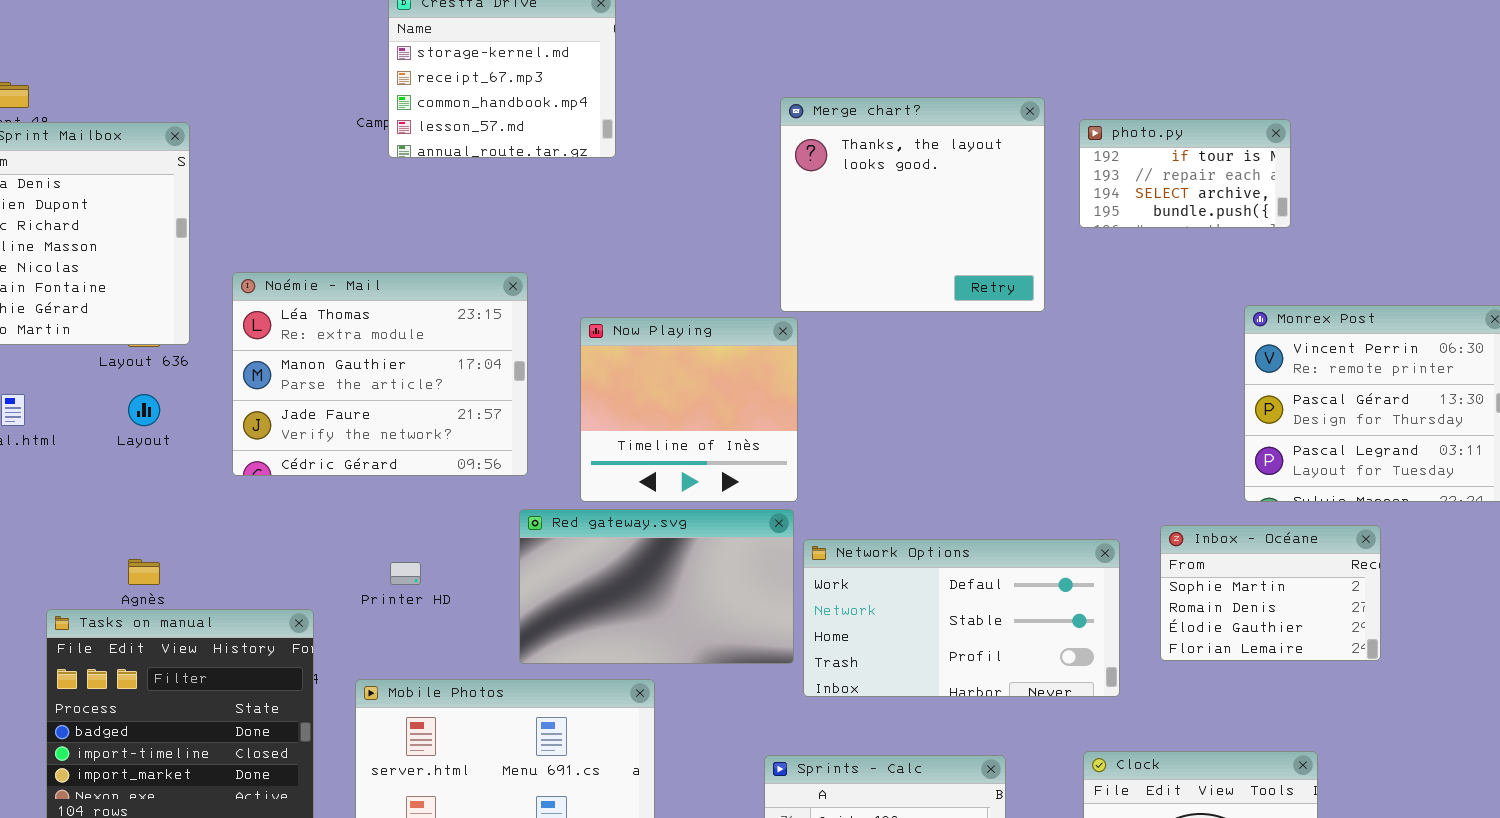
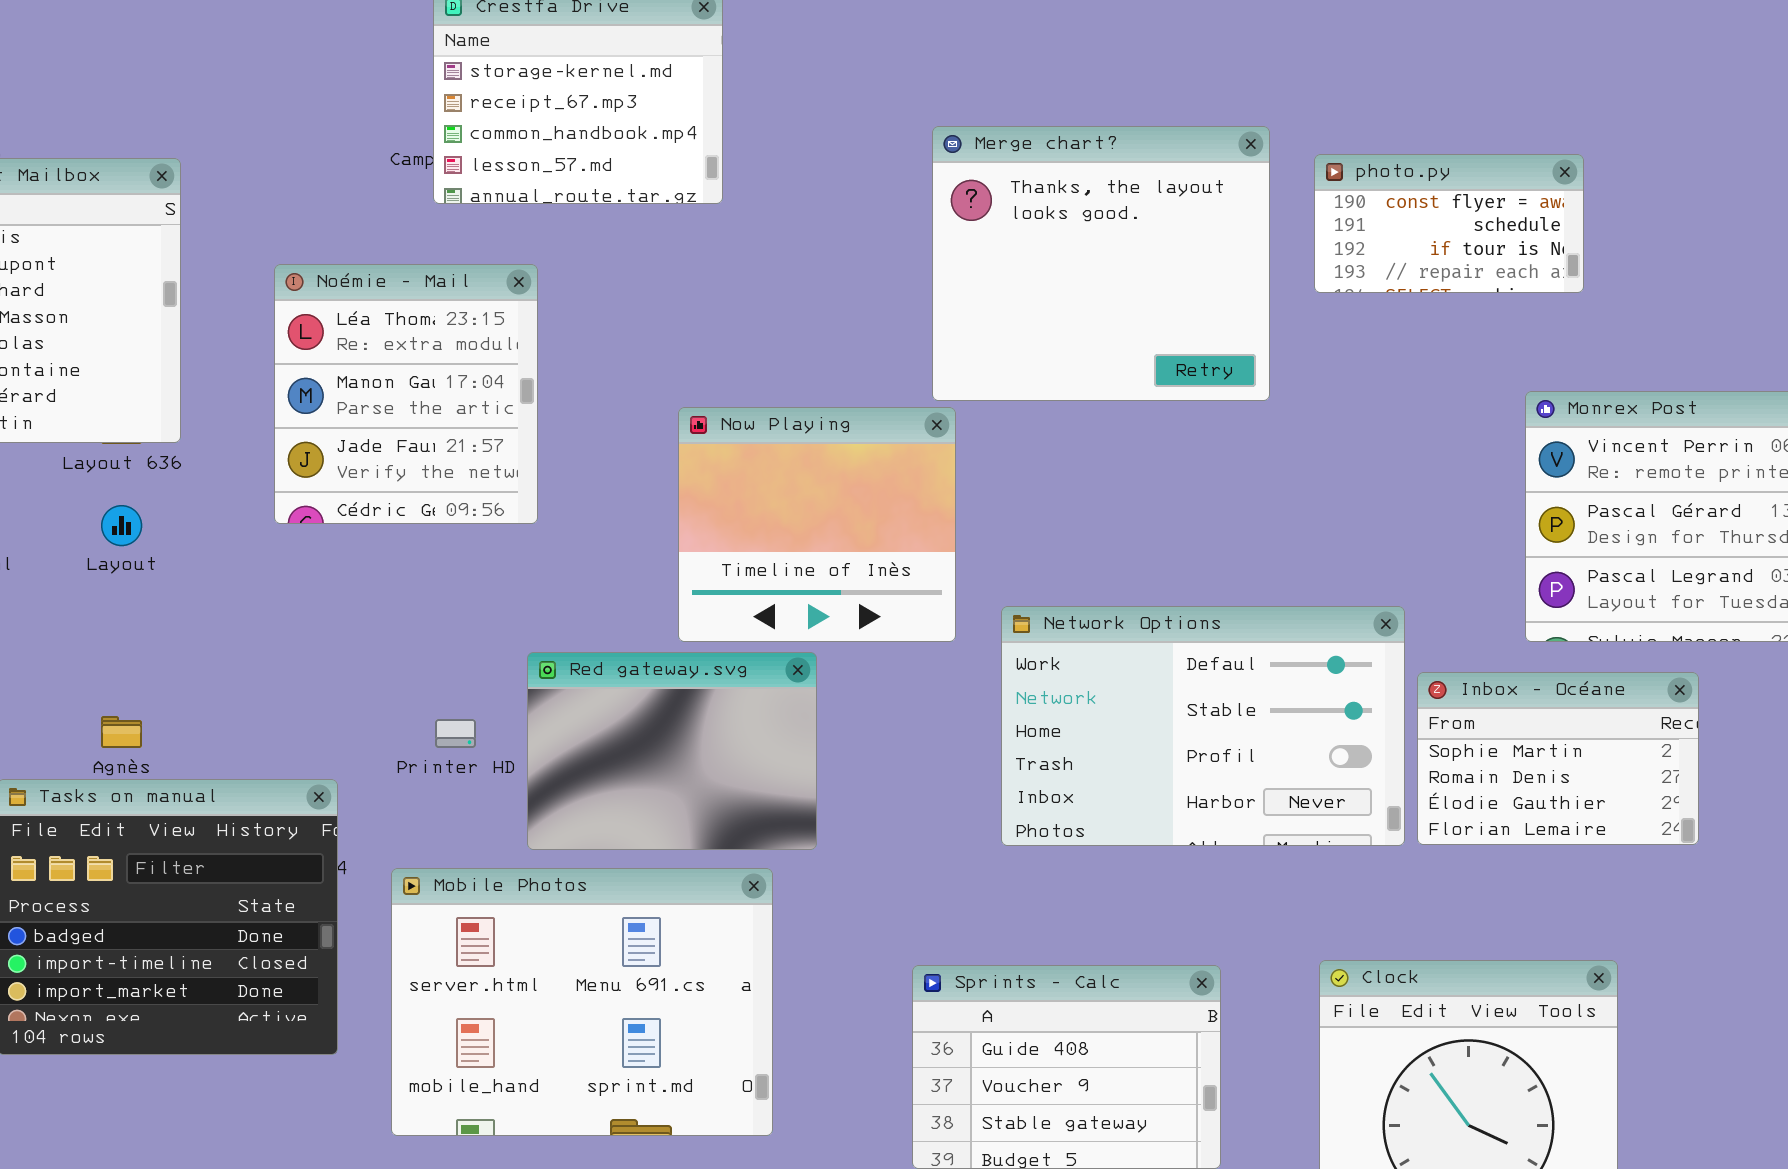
photo.py: [1079,119,1291,228] -> [1314,154,1584,293], scrolled up 2 rows
Noémie - Mail: [232,272,528,476] -> [274,264,538,524], moved, resized
Red gateway.svg: [519,509,794,664] -> [527,652,817,850], moved, resized
Network Options: [803,539,1120,697] -> [1001,606,1405,846], moved, resized

